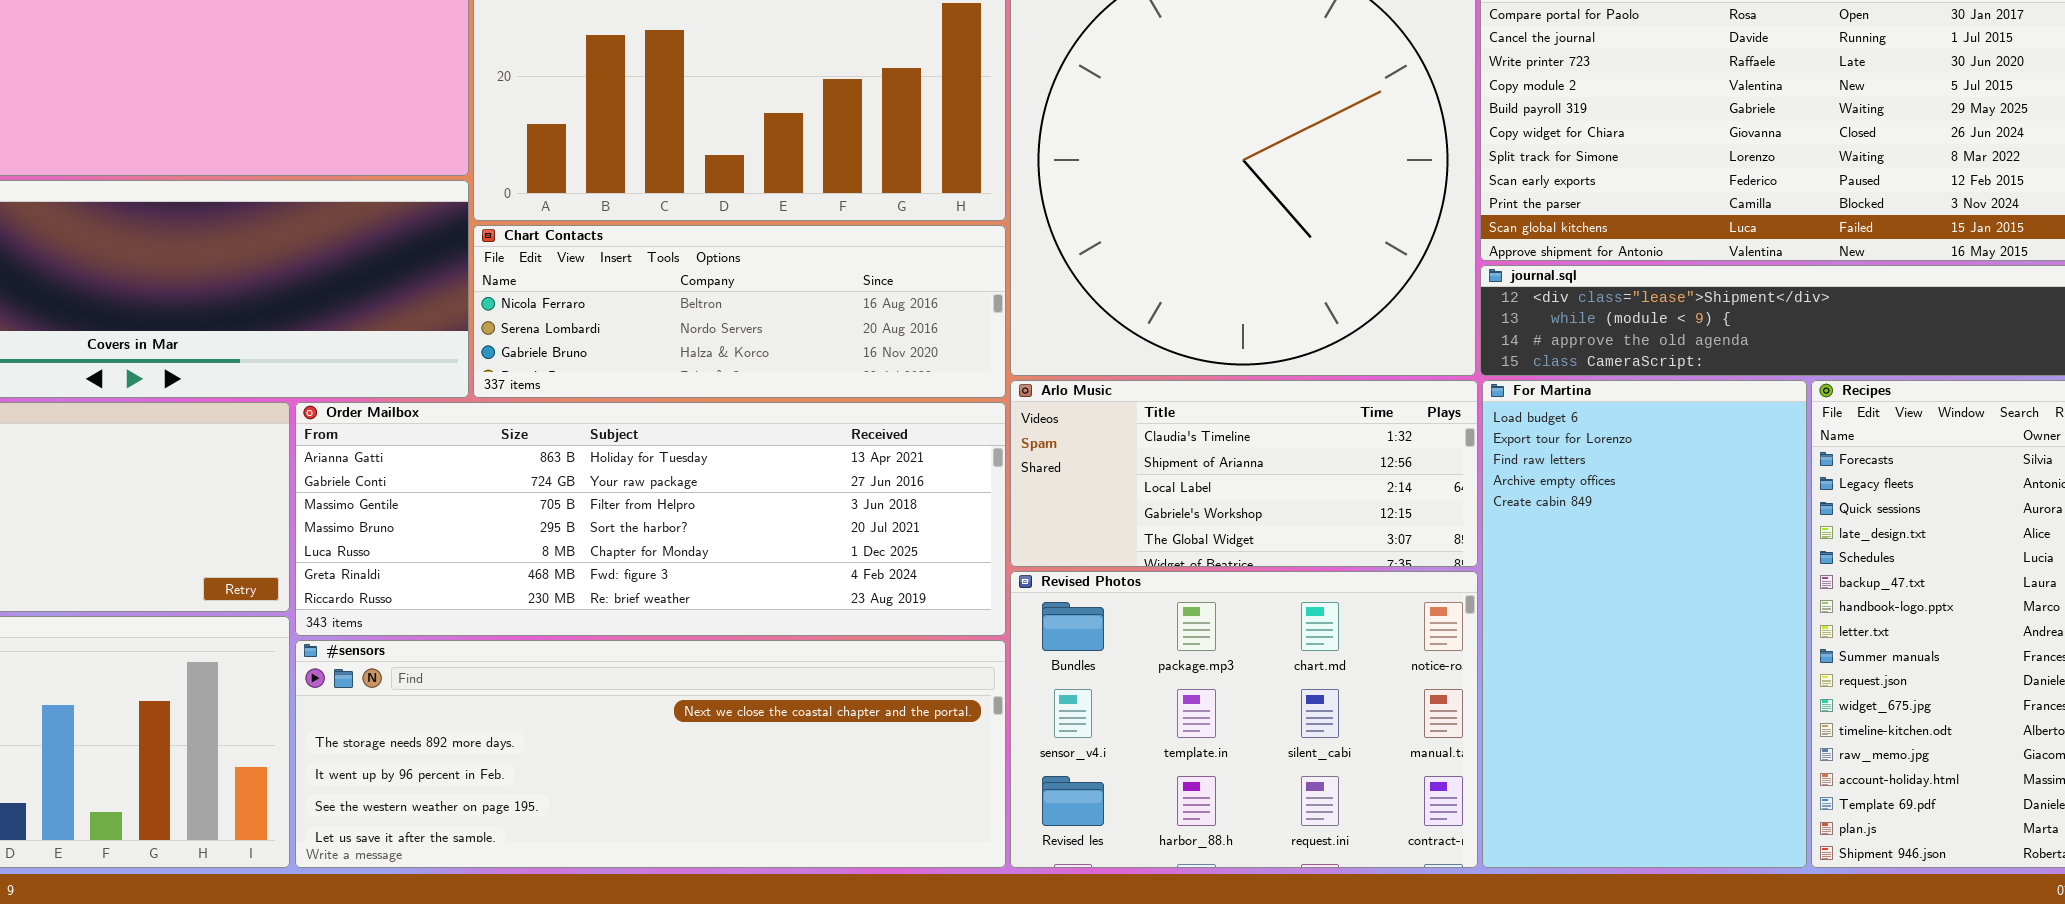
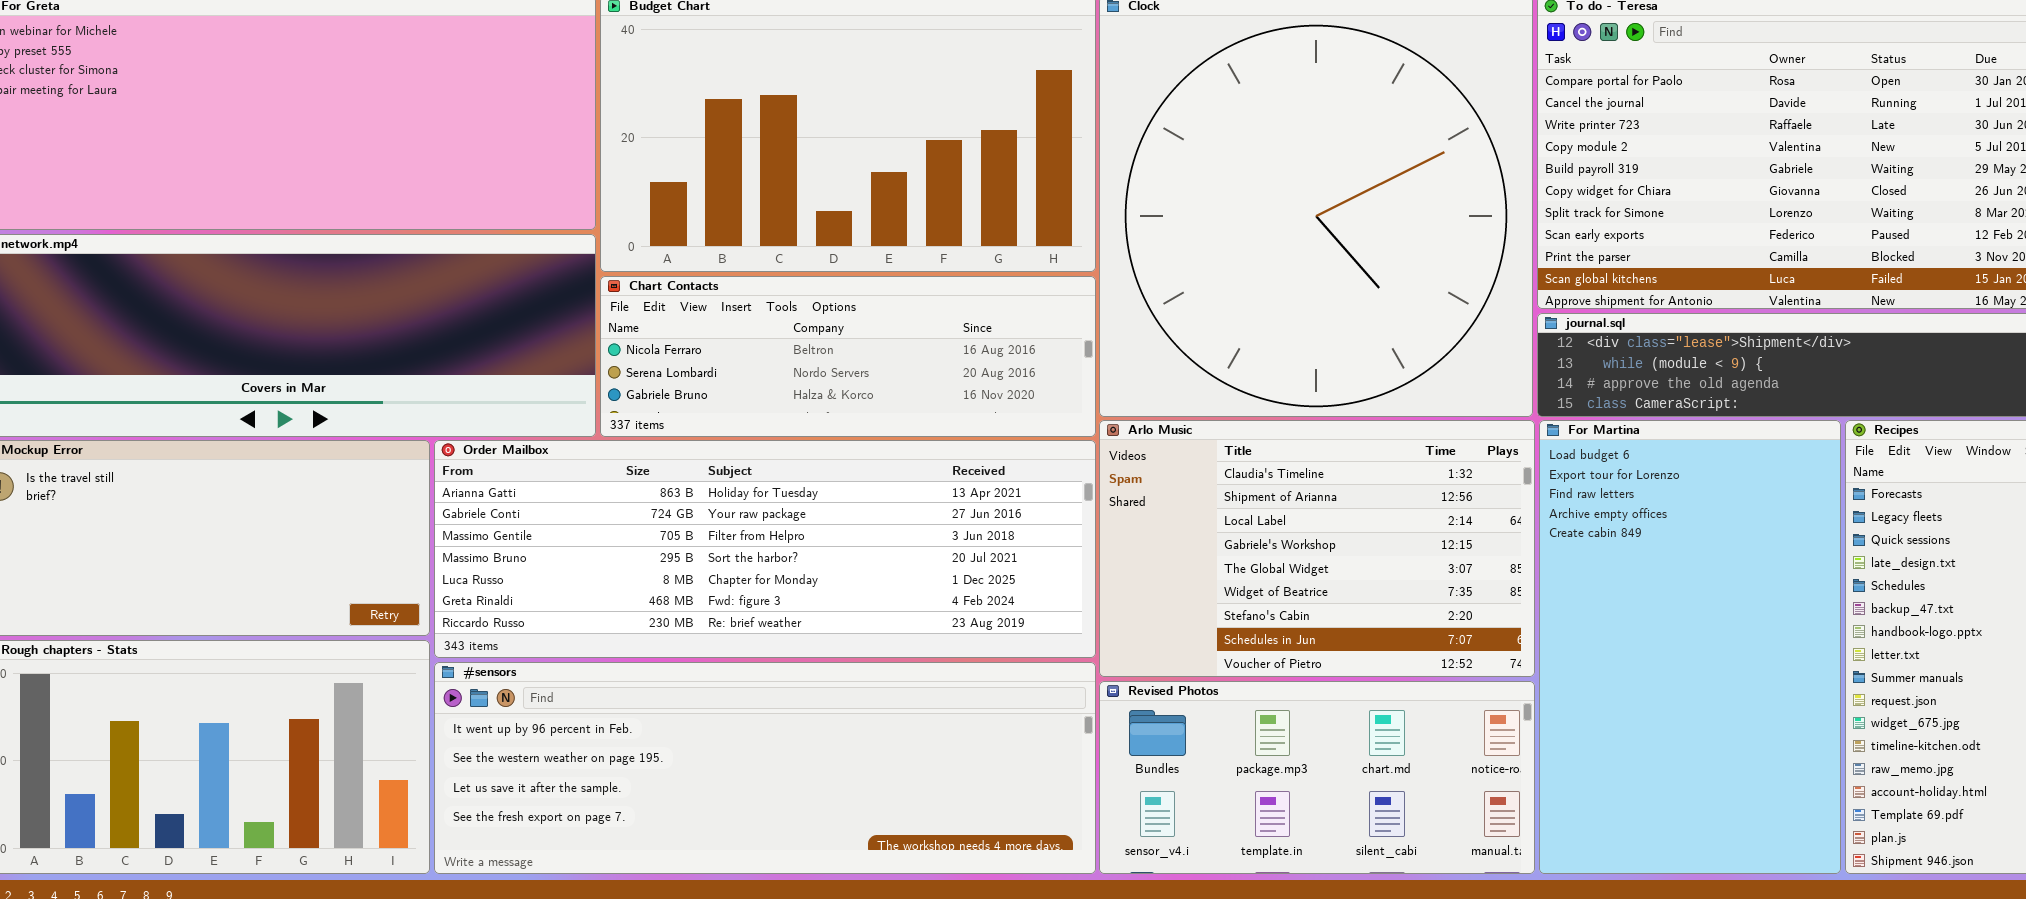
Arlo Music: [1010,380,1478,567] -> [1099,420,1535,677], resized
Revised Photos: [1010,571,1478,868] -> [1099,681,1535,874], resized
#sensors: [295,640,1006,868] -> [434,662,1096,874], scrolled down 2 rows

